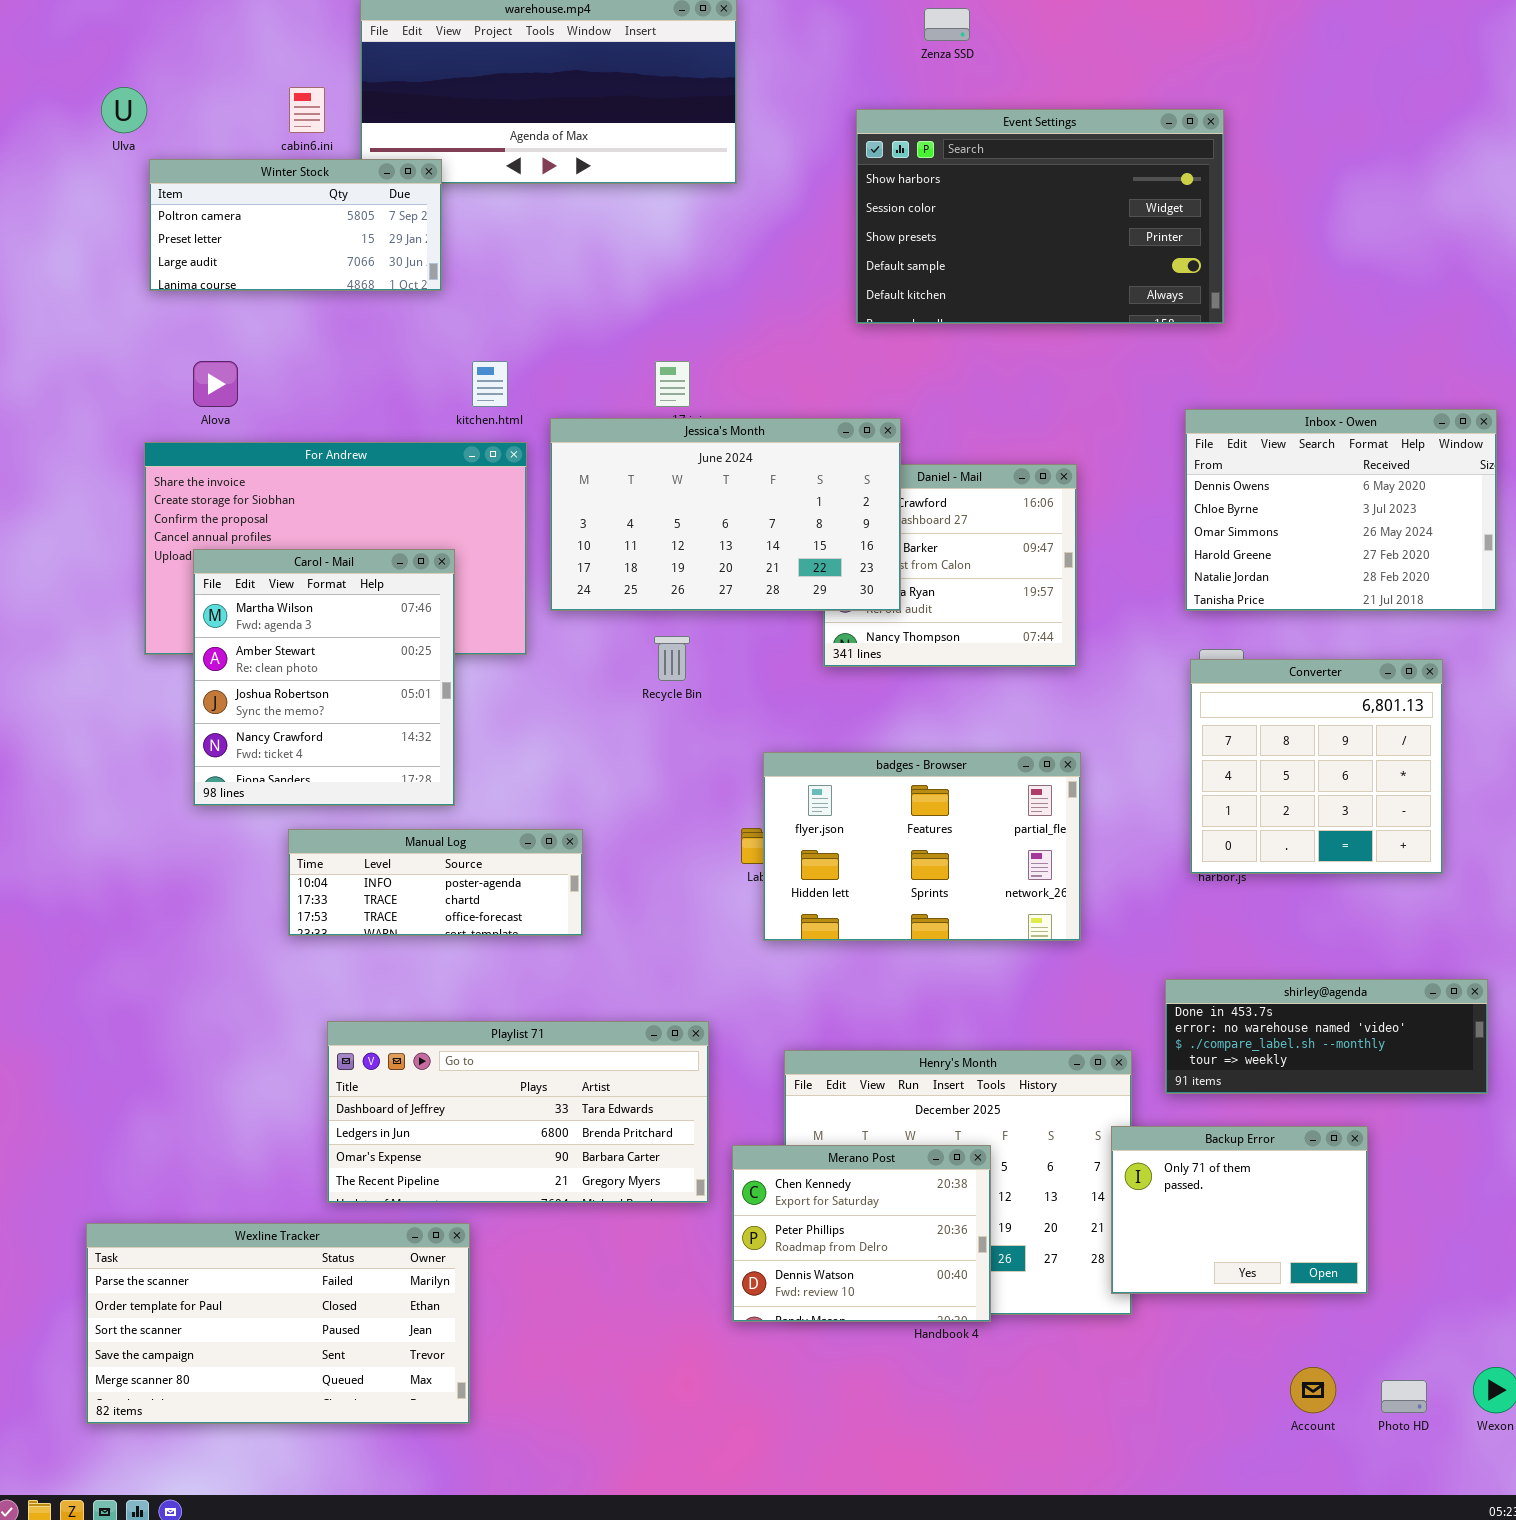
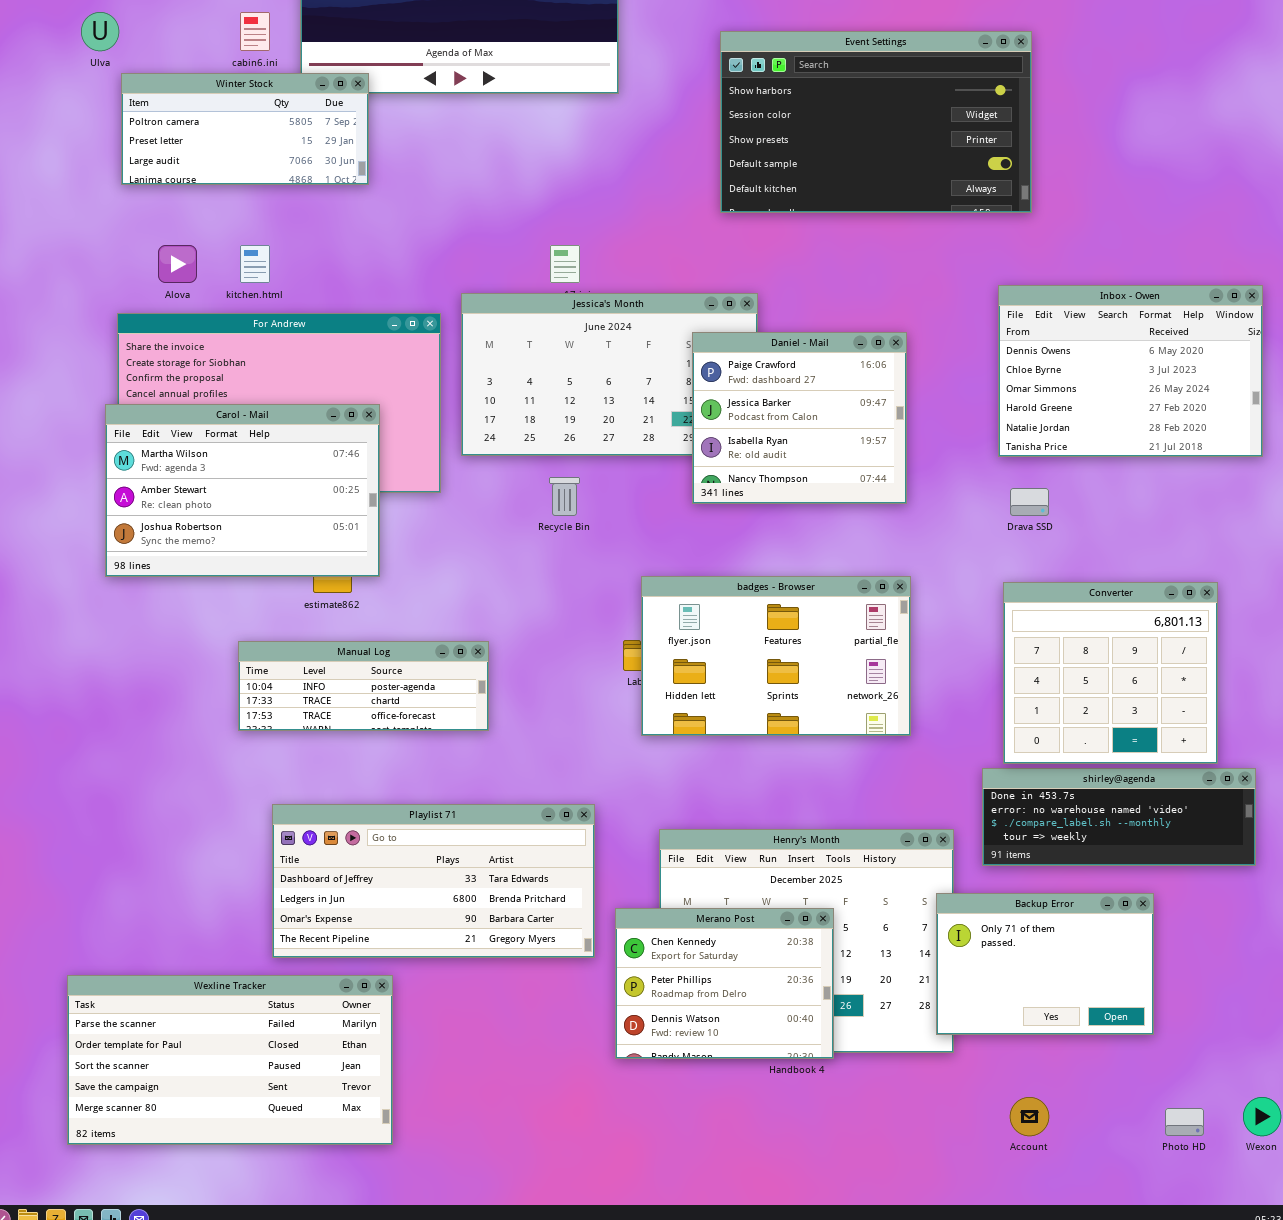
kitchen.html: [472,361,508,407] -> [240,245,270,283], moved
Daniel - Mail: [823,464,1077,667] -> [692,332,907,504], raised
Carol - Mail: [193,549,455,806] -> [105,404,380,577], resized
Converter: [1190,659,1443,874] -> [1003,582,1218,764], moved
Account: [1290,1367,1336,1413] -> [1010,1097,1049,1136], moved

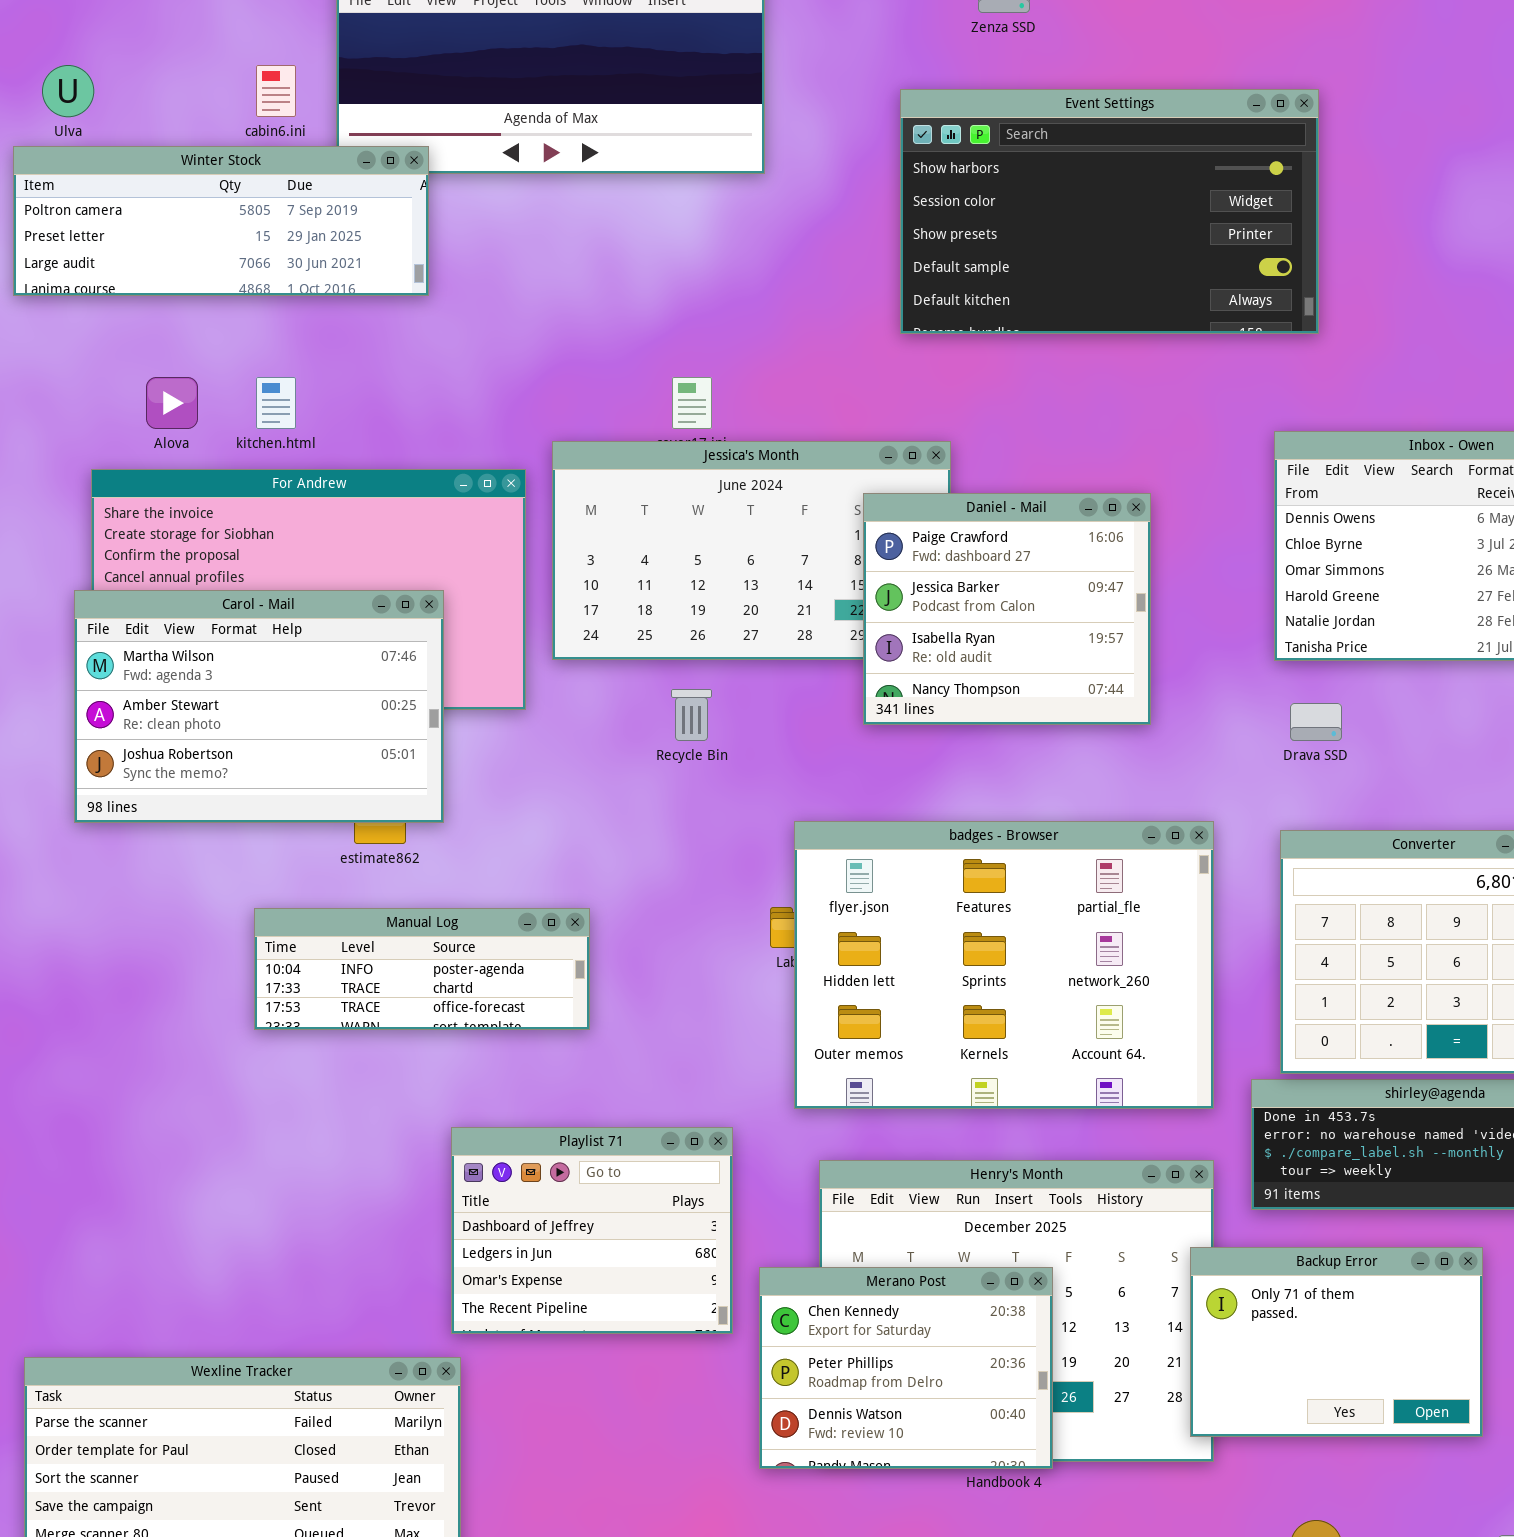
Winter Stock: [121,73,369,185] -> [13,146,429,296], resized
badges - Browser: [641,576,911,736] -> [794,821,1214,1109], resized
Playlist 71: [272,804,595,958] -> [451,1127,733,1334], resized

